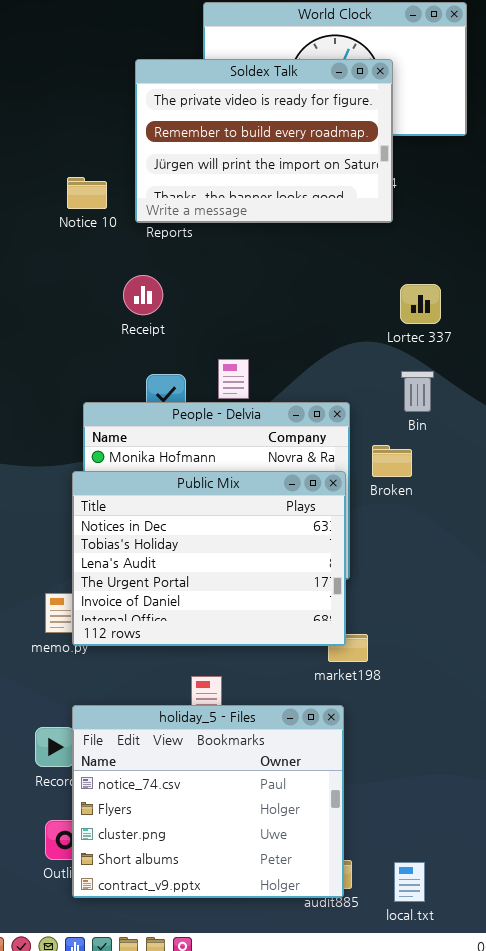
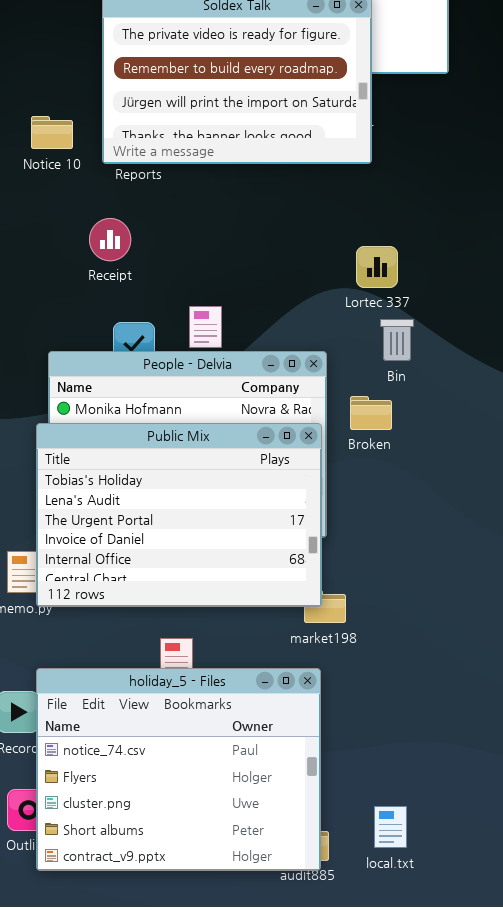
Lortec 337: [400,284,441,324] -> [356,246,398,288], moved
Public Mix: [72,471,346,646] -> [36,423,322,607], scrolled down 1 row
local.txt: [394,862,425,902] -> [374,806,407,848], moved

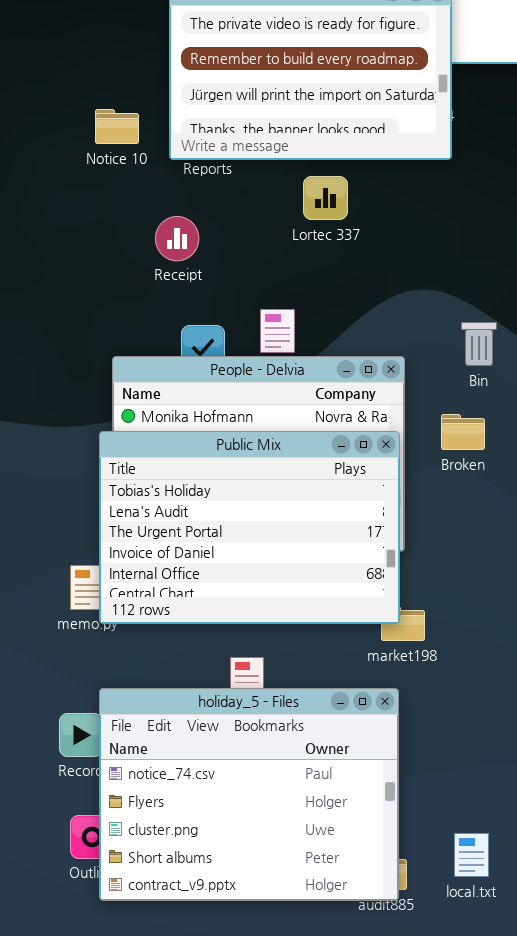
Lortec 337: [356,246,398,288] -> [303,176,348,220], moved
Broken: [350,396,392,430] -> [441,414,485,450], moved

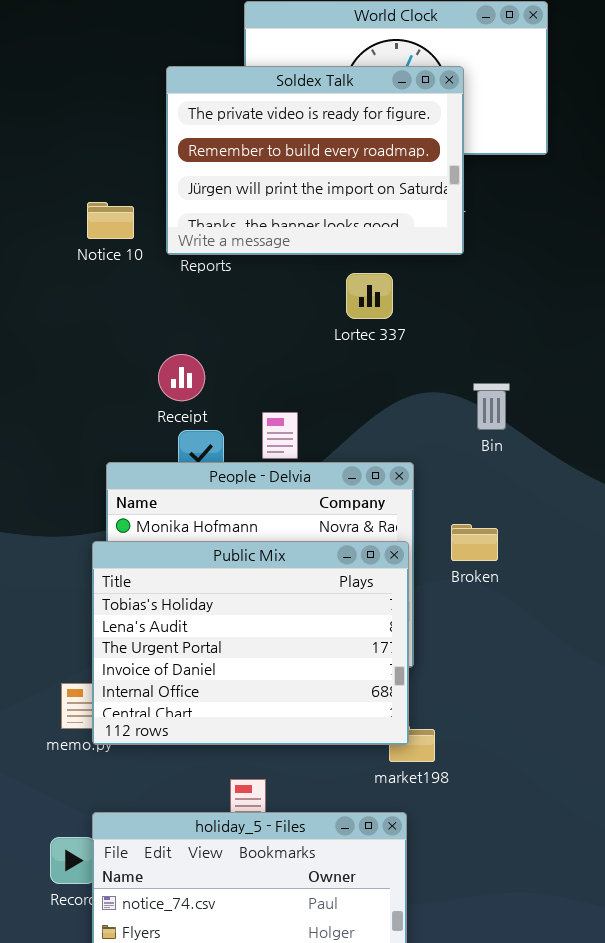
Lortec 337: [303,176,348,220] -> [346,273,393,319], moved
Receipt: [155,216,199,261] -> [158,354,205,401], moved
Bin: [461,322,497,366] -> [473,383,510,430], moved

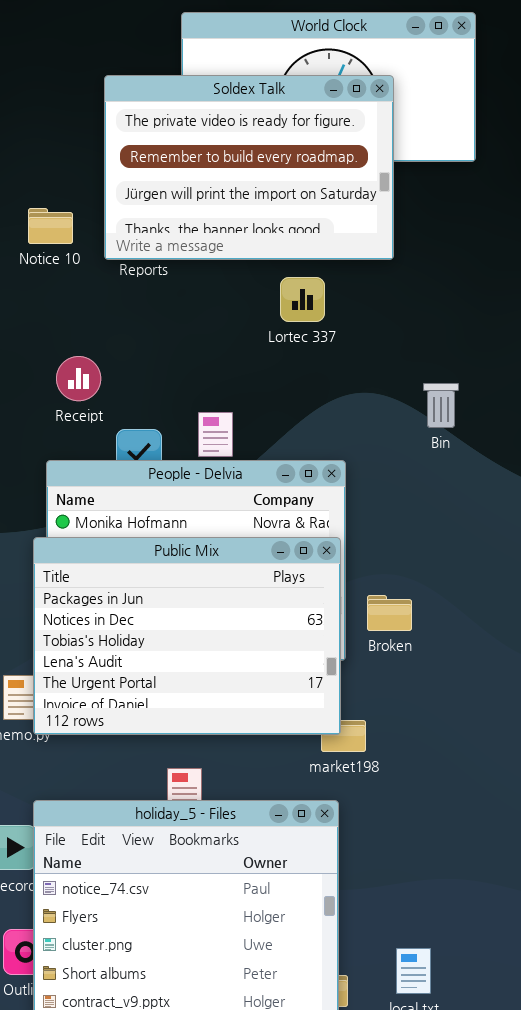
Receipt: [158,354,205,401] -> [56,356,101,401], moved
Bin: [473,383,510,430] -> [423,383,459,428], moved
Broken: [451,524,498,561] -> [367,595,412,631], moved
Public Mix: [92,541,409,745] -> [33,537,341,735], scrolled up 2 rows

